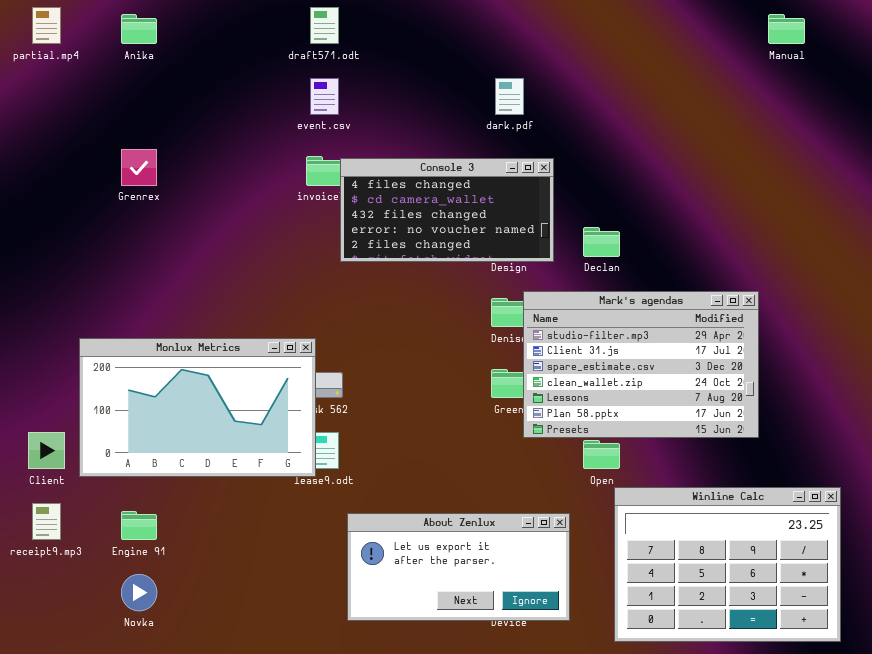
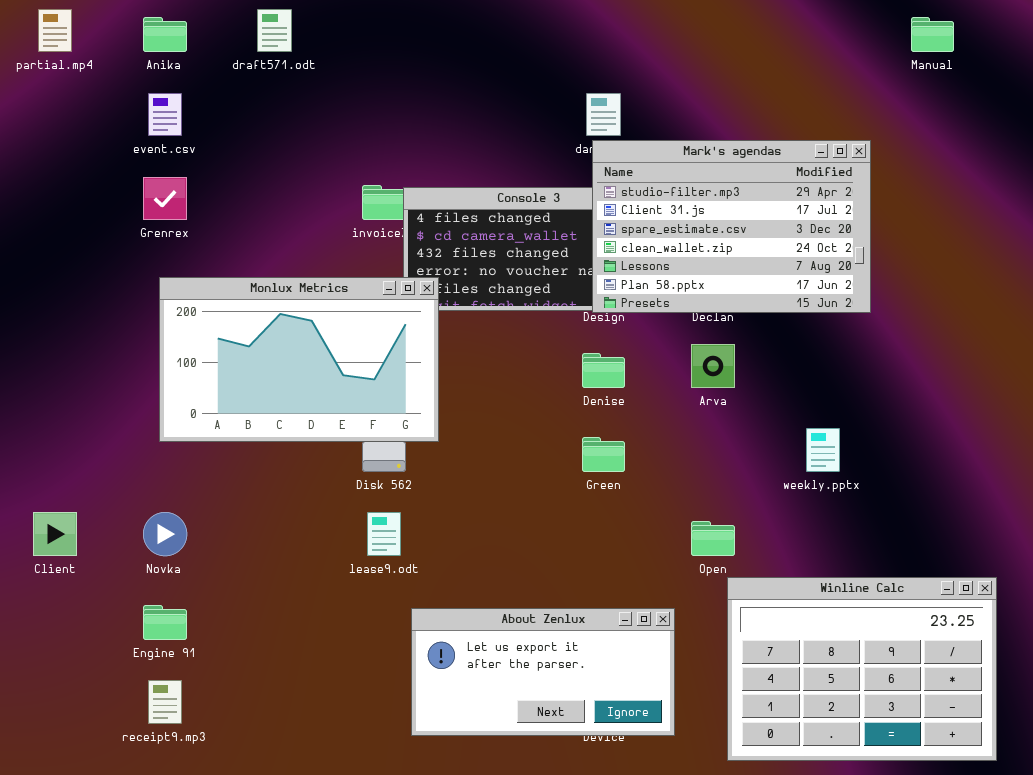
draft571.odt: [310,7,339,44] -> [257,9,292,52], moved
event.csv: [310,78,339,115] -> [148,93,182,136], moved
Mark's agendas: [523,291,759,438] -> [592,140,871,313], moved
Monlux Metrics: [79,338,316,477] -> [159,277,439,442], moved
receipt9.mp3: [32,503,61,540] -> [148,680,182,724], moved
Novka: [121,574,157,611] -> [143,512,187,556], moved

